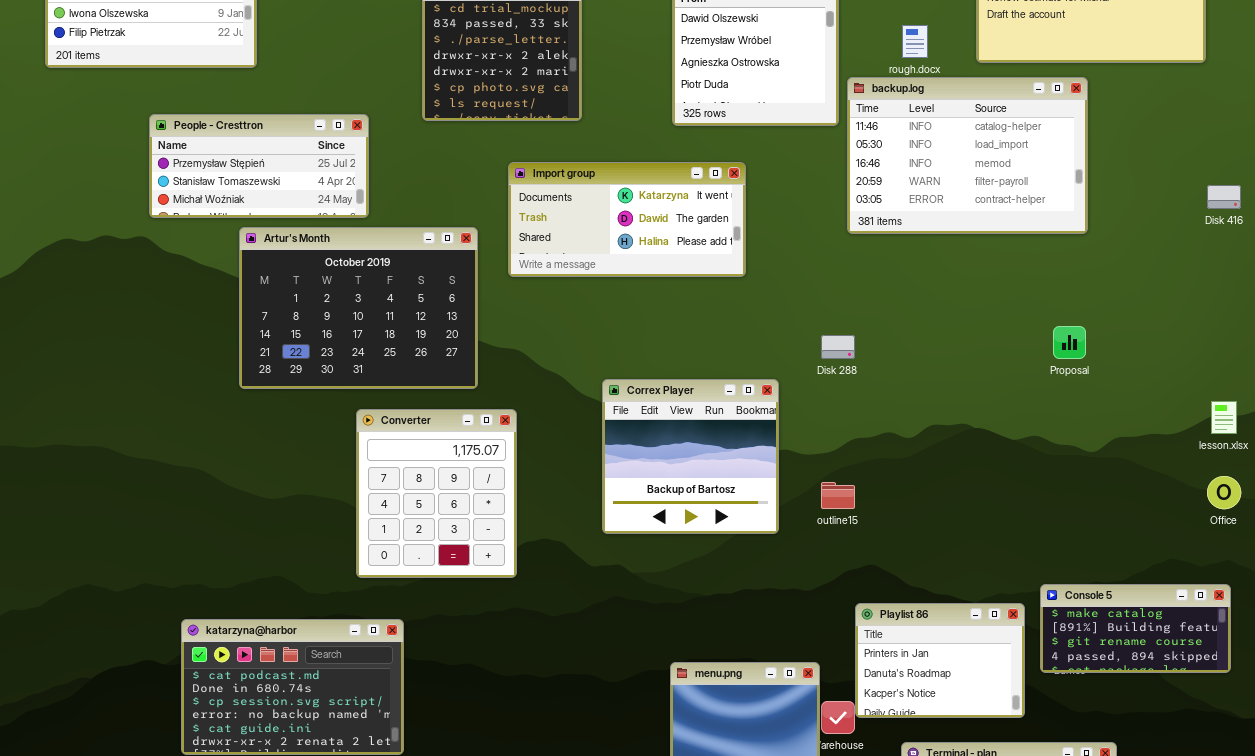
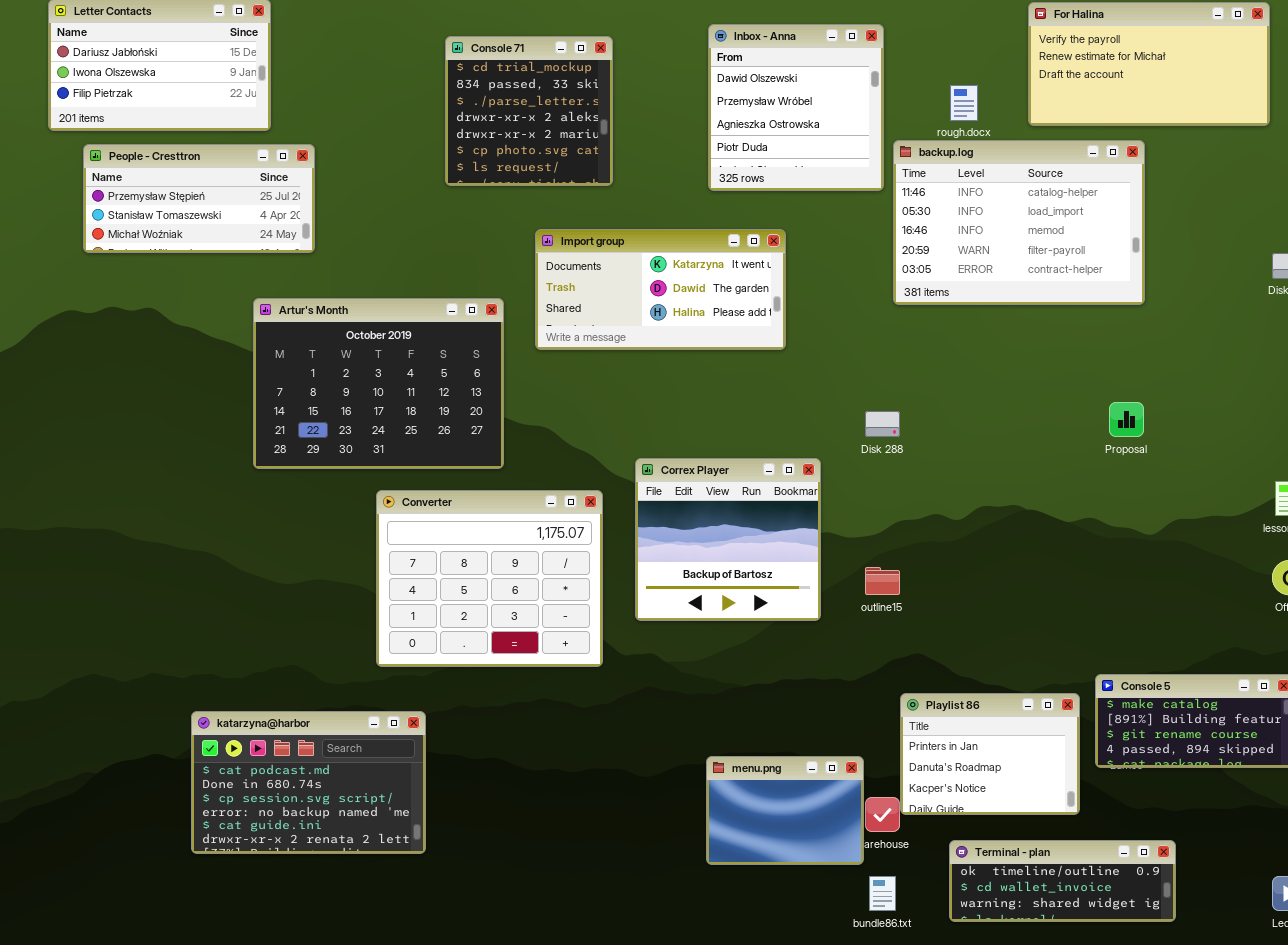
People - Cresttron: [149,114,369,218] -> [83,144,315,253], moved
Converter: [356,409,517,578] -> [376,490,603,667], resized

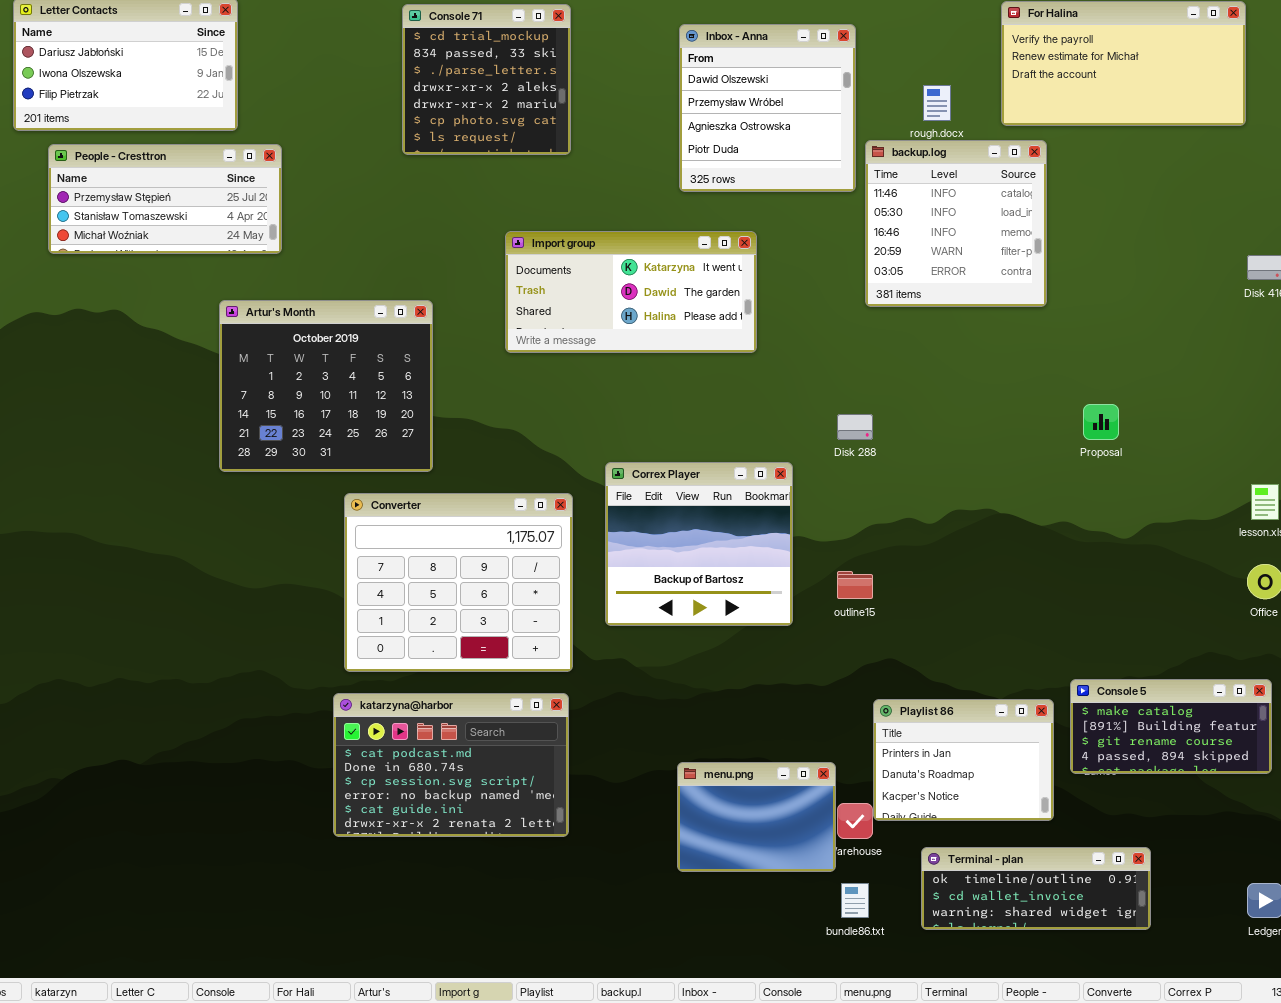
Console 71: [445,36,613,186] -> [402,4,571,155], moved
backup.log: [893,140,1145,305] -> [865,140,1047,307], resized
Artur's Month: [253,298,504,469] -> [219,300,433,472], resized
katarzyna@harbor: [191,711,426,854] -> [333,693,569,837], moved

